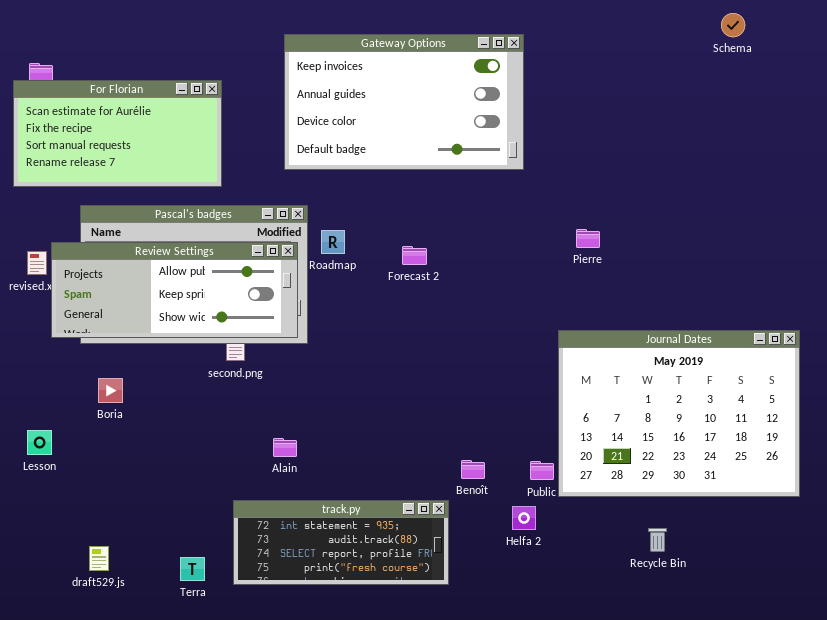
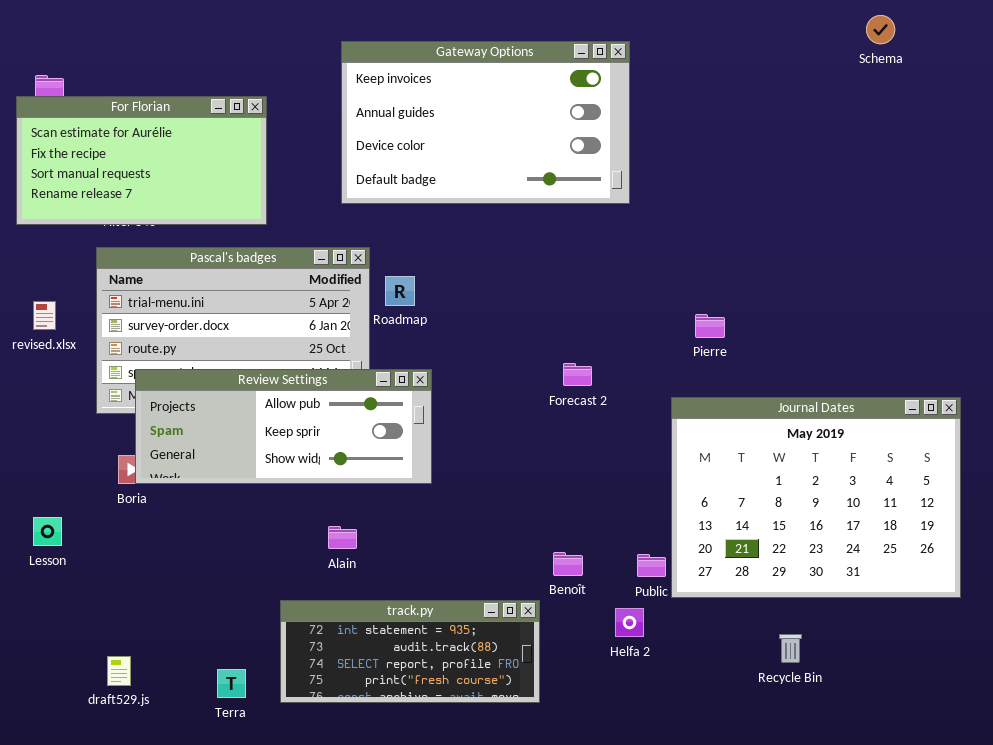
Pierre: [576,229,600,248] -> [695,314,725,338], moved
Review Settings: [51,242,298,338] -> [135,369,432,484], moved
Forecast 2: [402,246,427,265] -> [563,363,592,386], moved

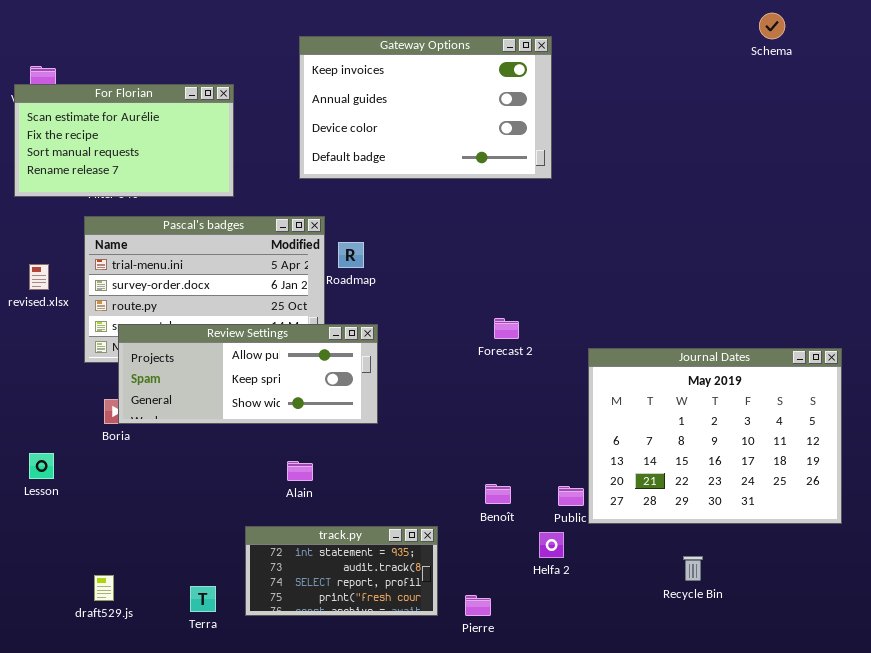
Pierre: [695,314,725,338] -> [465,595,491,616], moved
track.py: [280,600,540,703] -> [245,526,438,616], resized

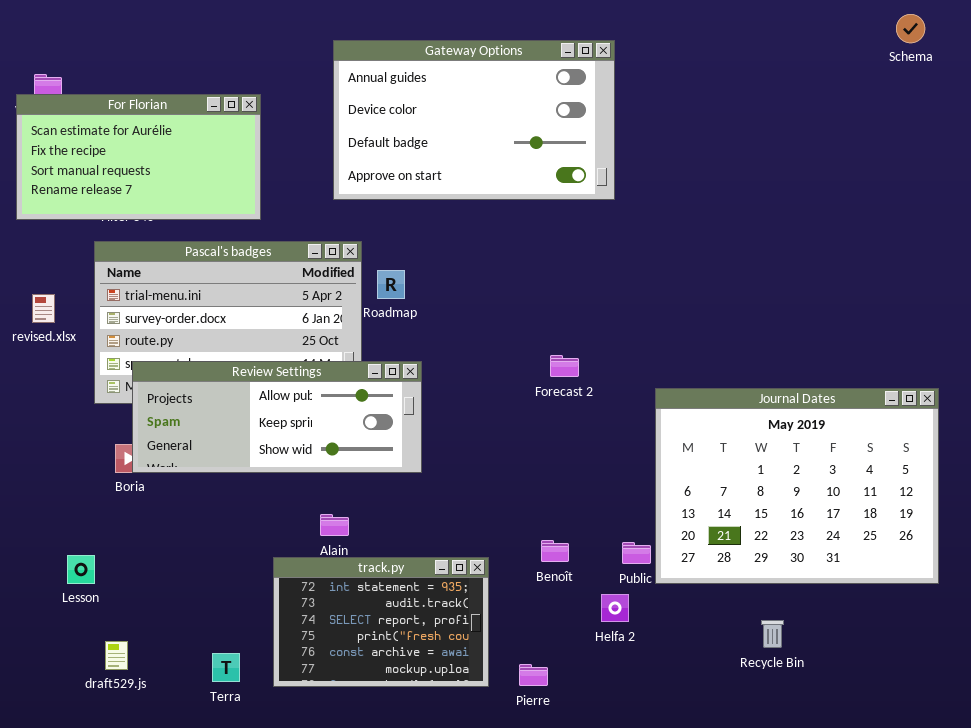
Schema: [759,13,785,39] -> [896,14,925,43], moved
Gateway Options: [299,36,552,179] -> [333,40,615,200], scrolled down 1 row
Lesson: [29,453,54,479] -> [67,555,95,584], moved
track.py: [245,526,438,616] -> [273,557,489,687], resized

